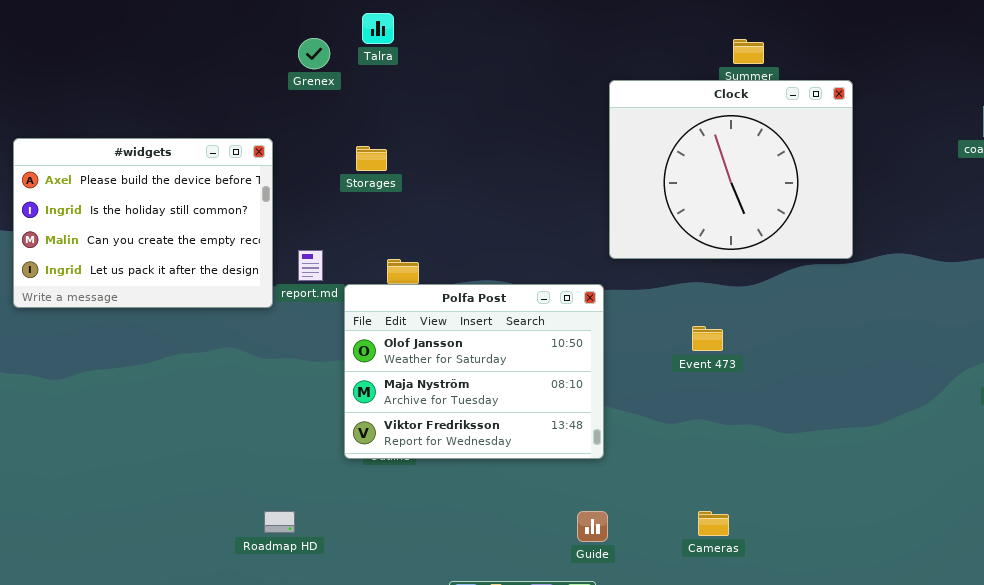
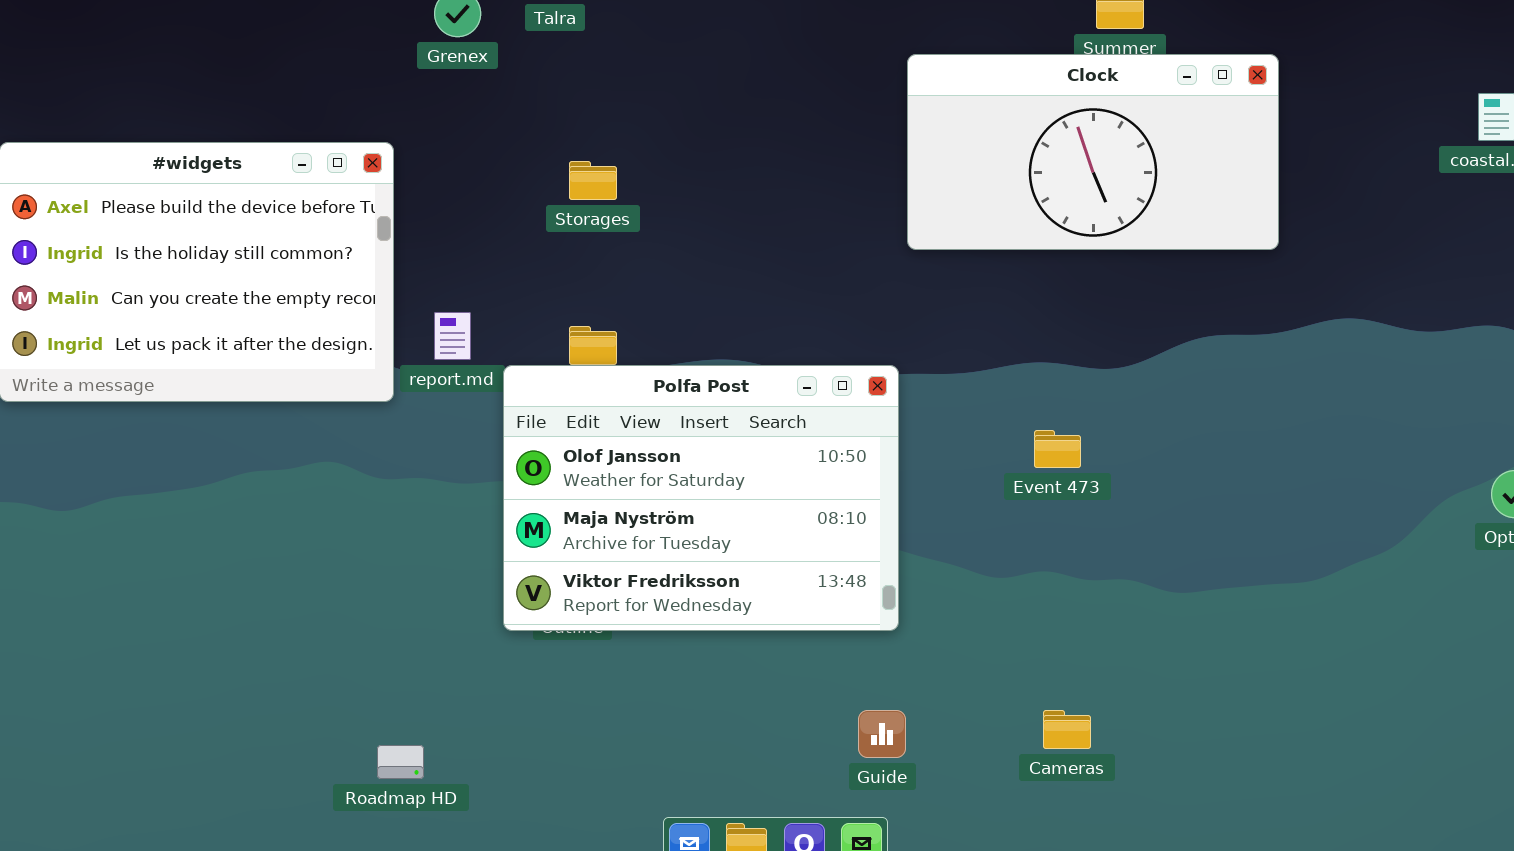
Clock: [609,80,853,259] -> [907,54,1279,250], resized
Storages: [356,146,387,171] -> [569,161,617,200], moved
Roadmap HD: [264,511,295,533] -> [377,745,424,779], moved

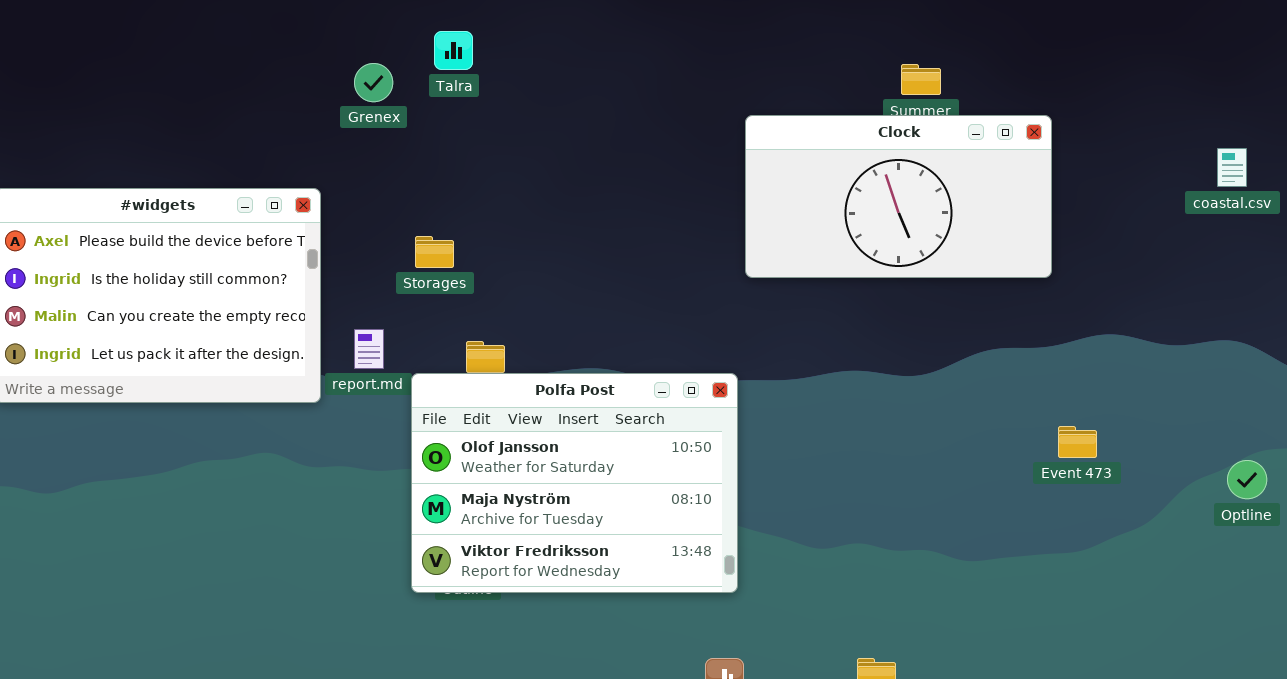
Storages: [569,161,617,200] -> [415,236,454,268], moved
Event 473: [1034,430,1081,468] -> [1058,426,1097,458], moved

